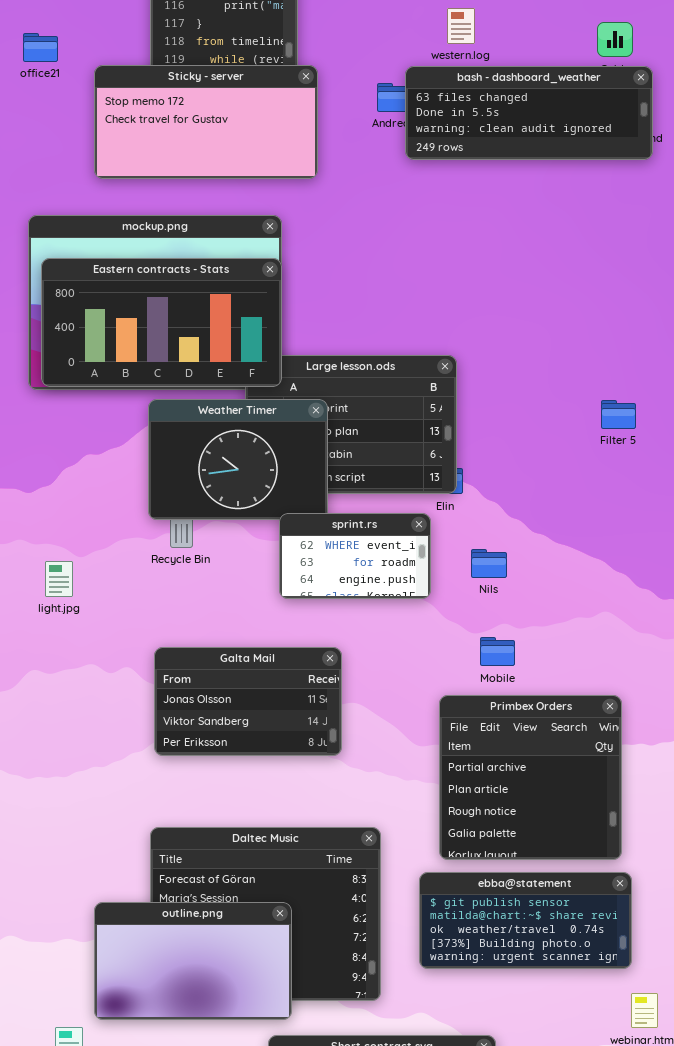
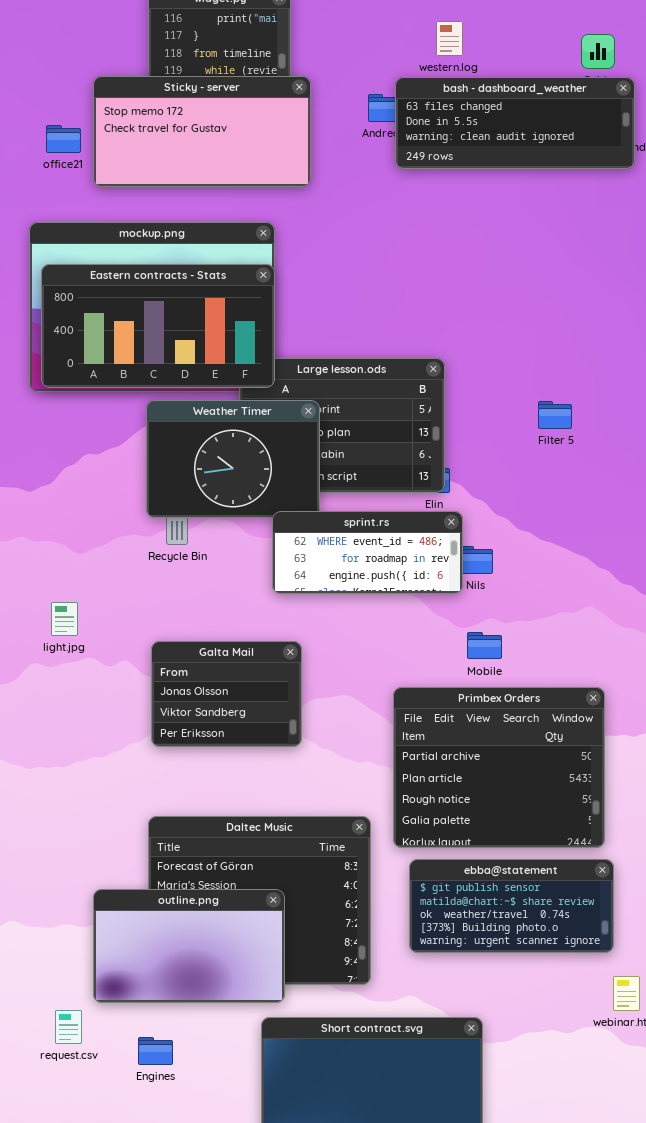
office21: [23,33,58,62] -> [46,125,81,153], moved
Filter 5: [601,400,636,429] -> [538,401,572,429], moved
sprint.rs: [279,513,431,599] -> [272,511,463,594], resized
light.jpg: [45,561,73,597] -> [51,602,78,636], moved
Galta Mail: [154,647,342,756] -> [151,641,302,747], resized
Primbex Orders: [439,695,622,860] -> [393,687,605,848], resized

